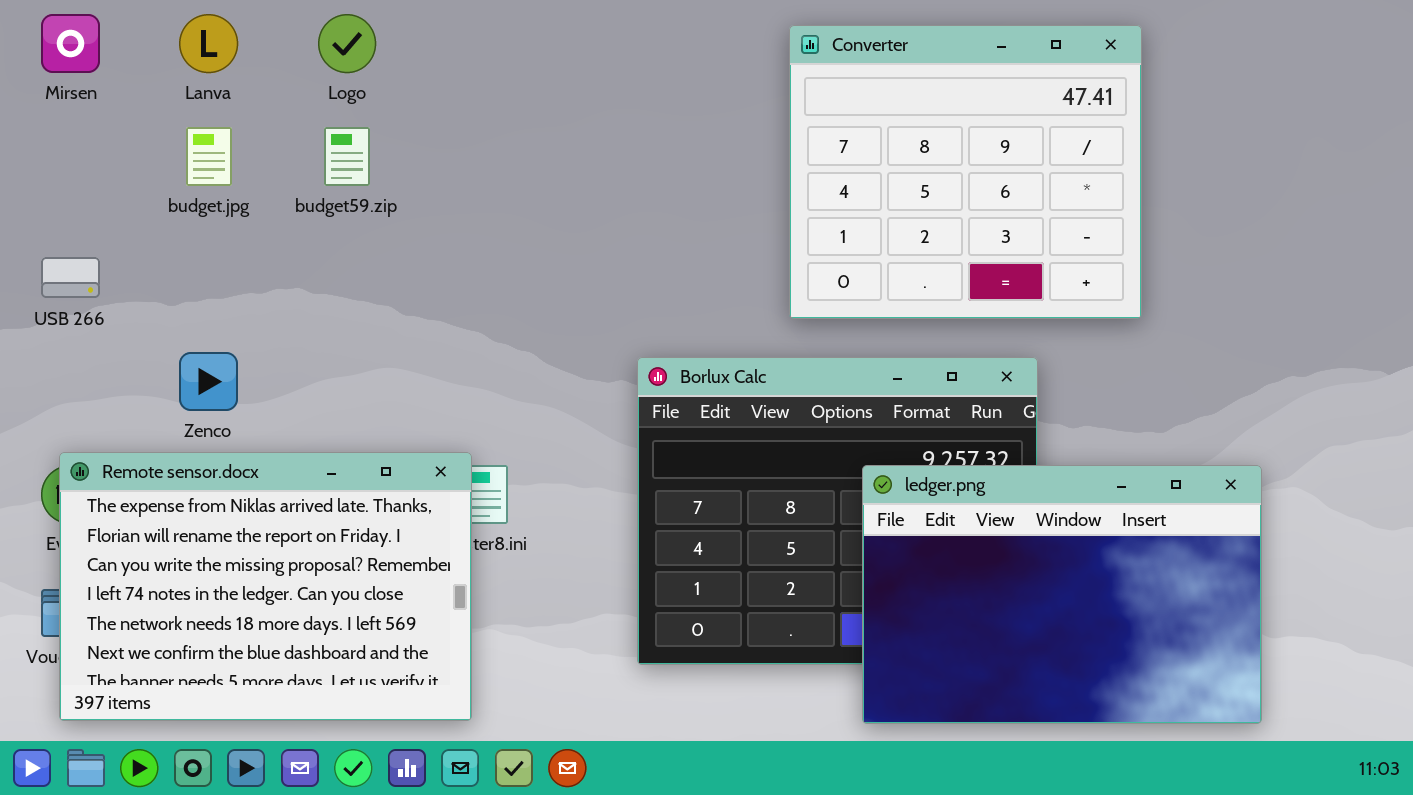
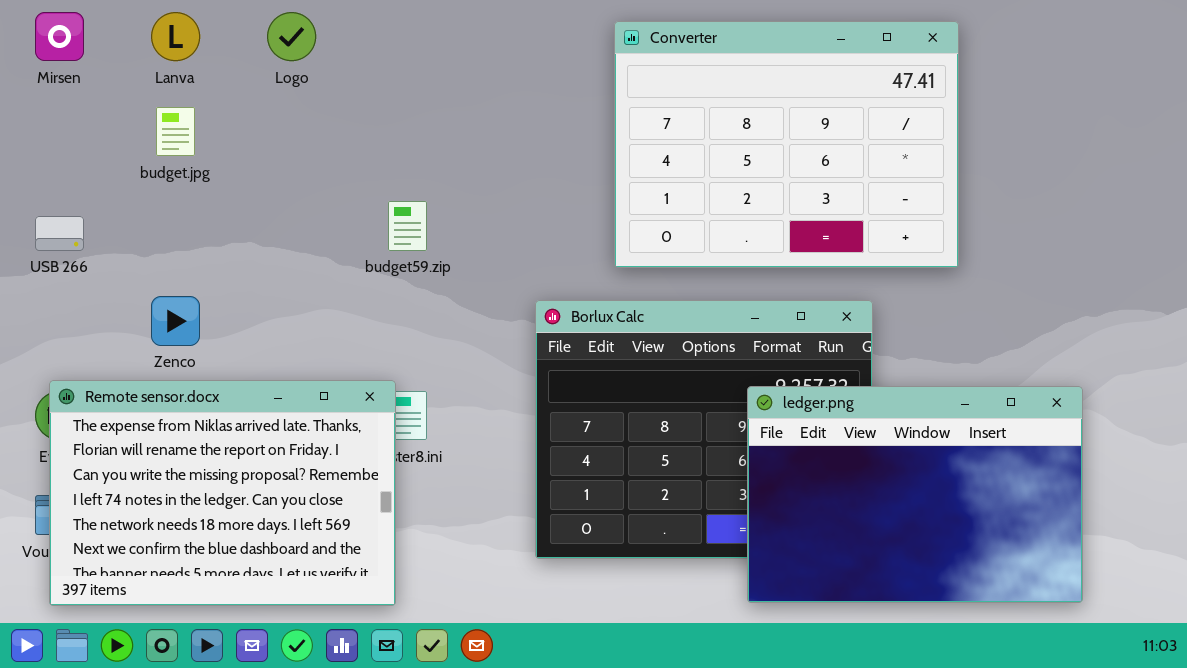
Converter: [789,25,1142,319] -> [614,21,959,268], resized
budget59.zip: [324,127,370,186] -> [388,201,427,251], moved
ledger.png: [862,465,1262,724] -> [747,386,1083,603], moved

